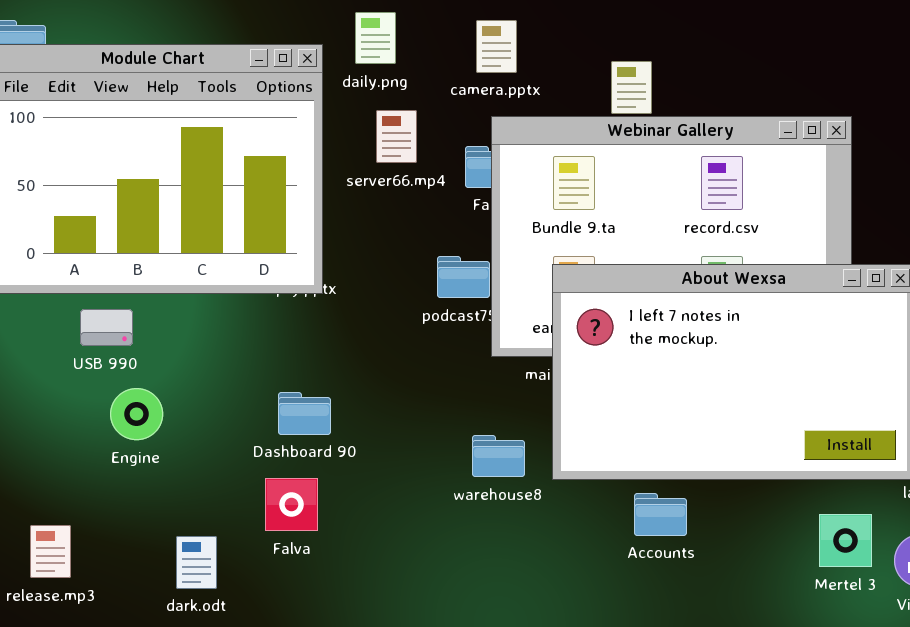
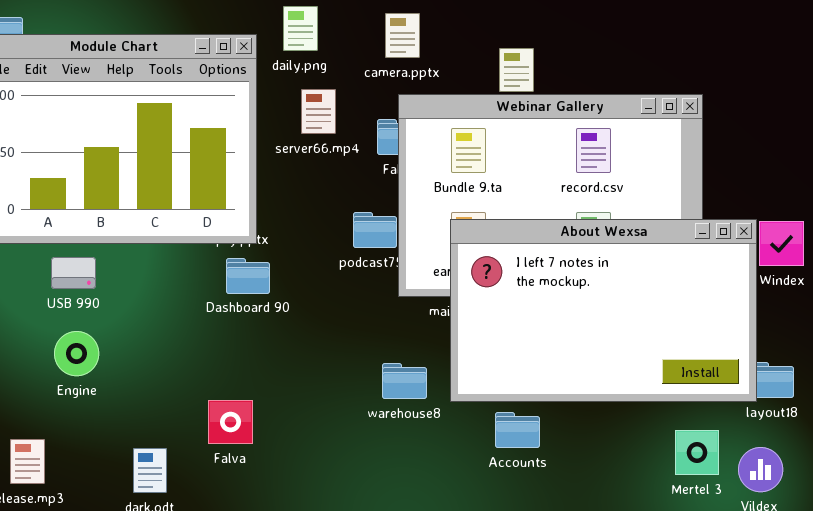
Engine: [110,388,163,440] -> [54,331,99,376], moved
Dashboard 90: [278,392,331,435] -> [226,258,270,294], moved
Accounts: [634,493,687,536] -> [495,412,540,448], moved

